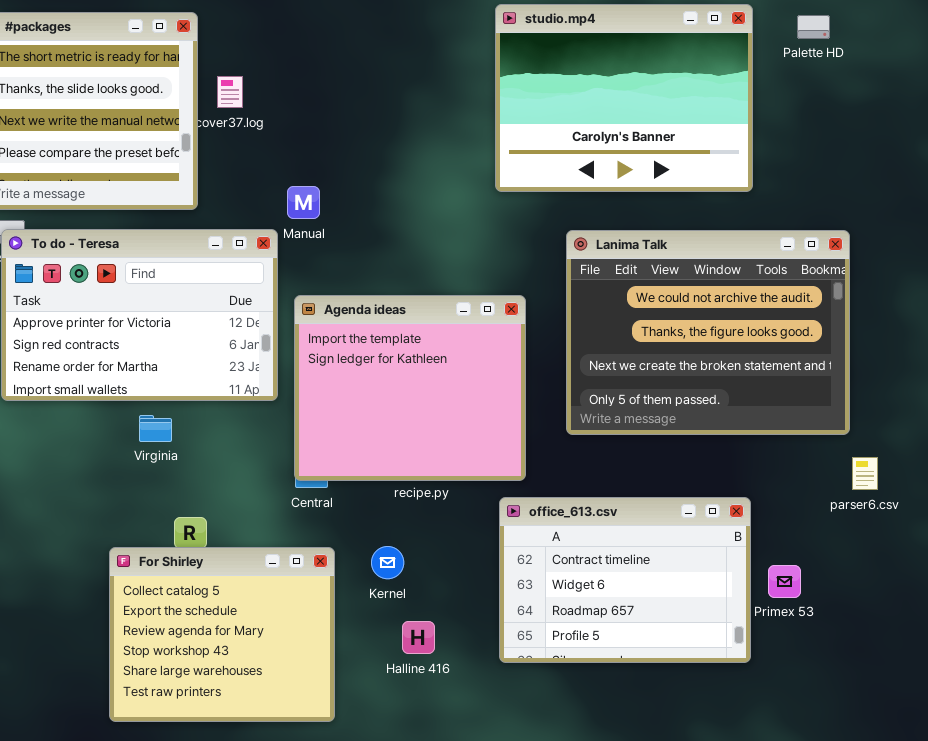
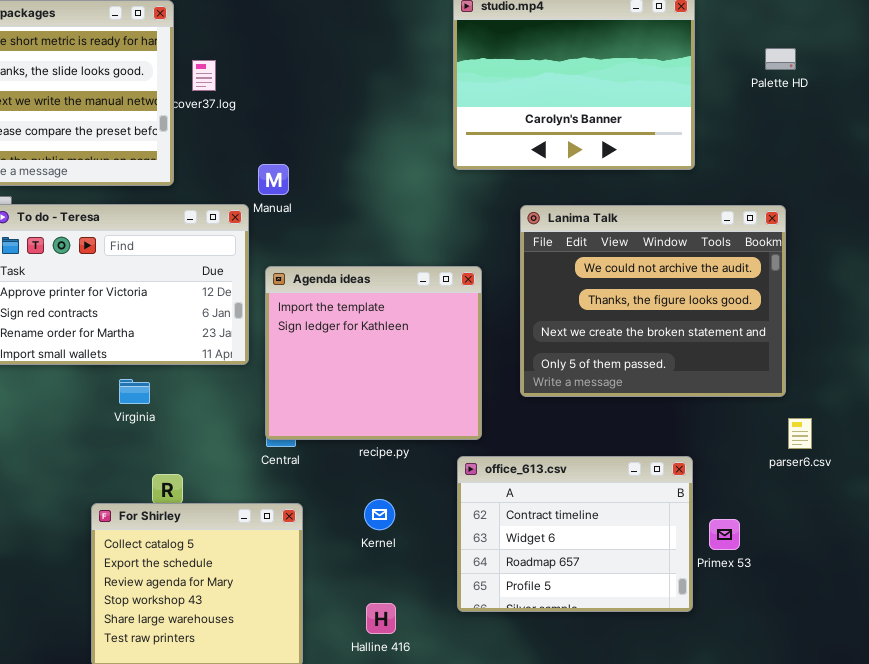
Palette HD: [797,15,830,39] -> [765,48,796,70], moved
Kernel: [371,546,404,579] -> [364,499,395,530], moved
Halline 416: [402,621,435,654] -> [366,603,396,634], moved

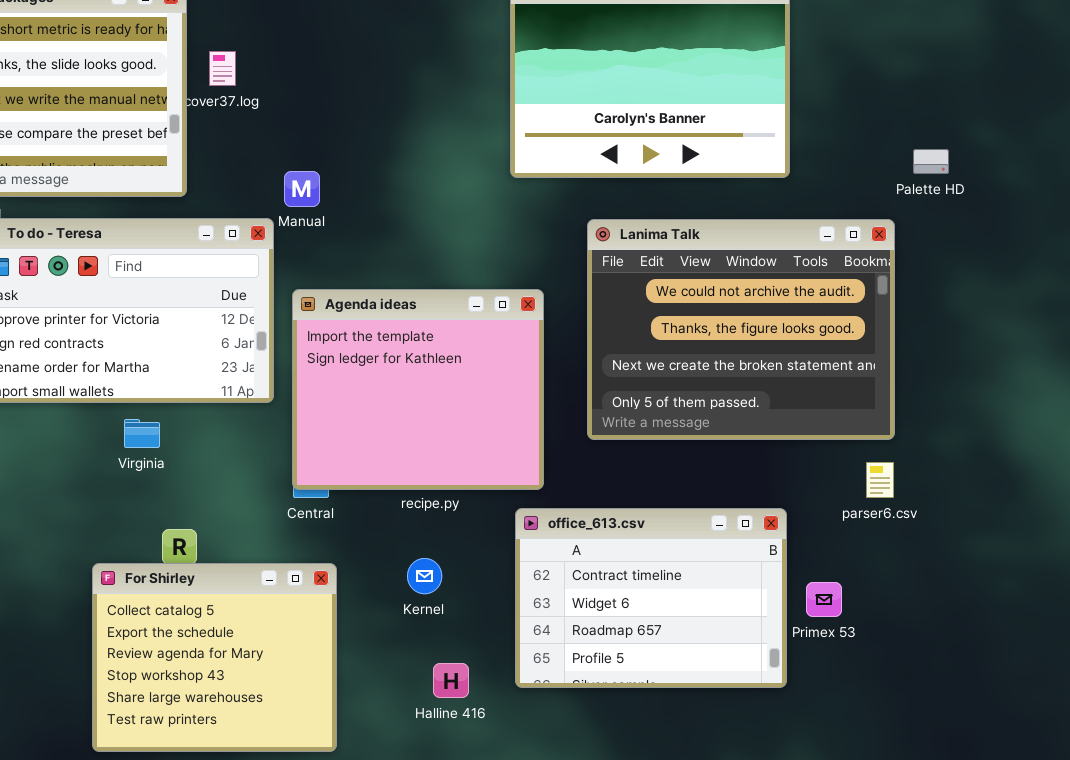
Palette HD: [765,48,796,70] -> [913,149,949,174], moved
parser6.csv: [788,418,812,449] -> [866,462,894,498], moved
Halline 416: [366,603,396,634] -> [433,663,469,698], moved

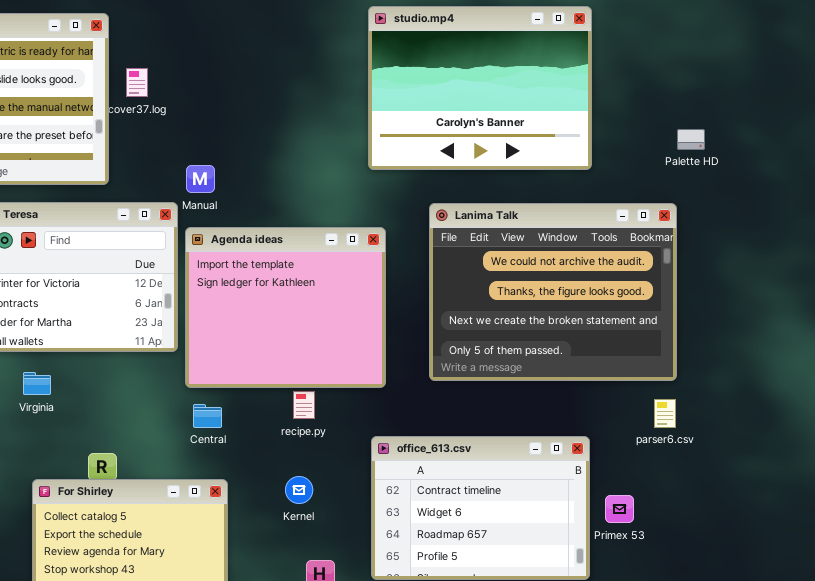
Palette HD: [913,149,949,174] -> [677,129,705,150], moved
Agenda ideas: [292,289,544,490] -> [185,227,386,388], moved
Virginia: [124,419,160,448] -> [23,372,51,395], moved

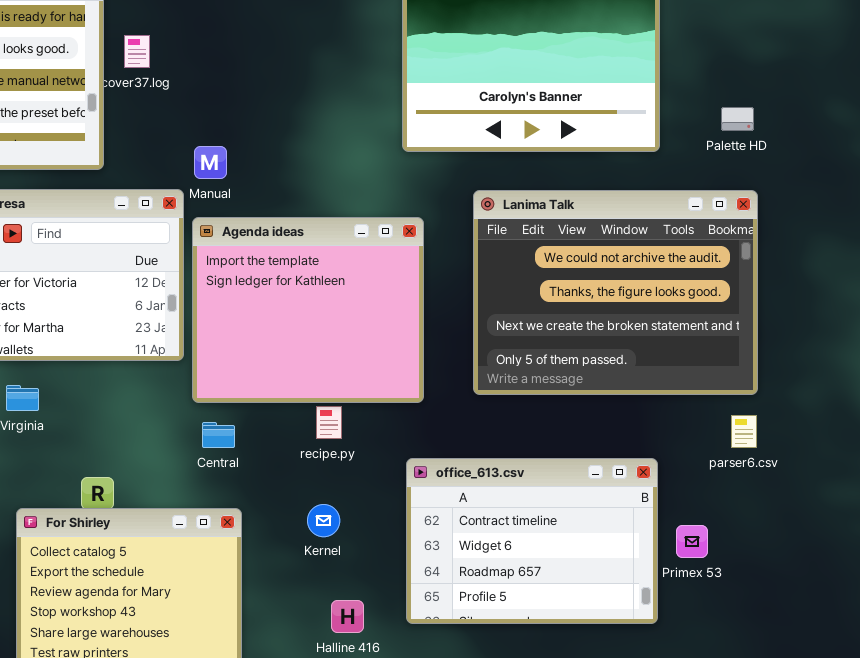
Palette HD: [677,129,705,150] -> [721,107,754,131], moved

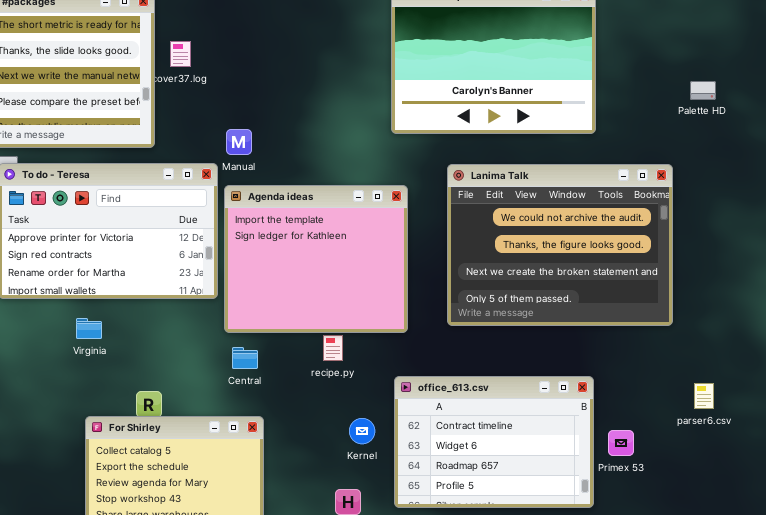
Palette HD: [721,107,754,131] -> [690,81,716,100], moved
parser6.csv: [731,415,757,448] -> [694,383,714,409], moved
Kernel: [307,504,340,537] -> [349,418,375,444], moved

